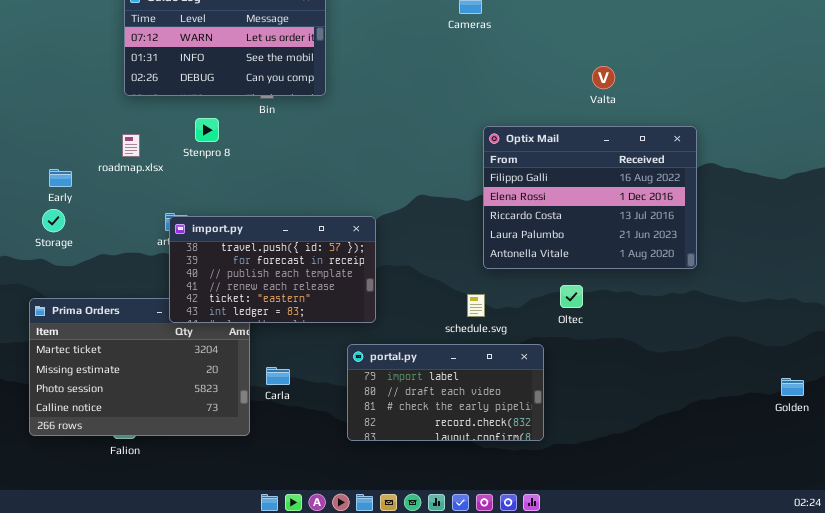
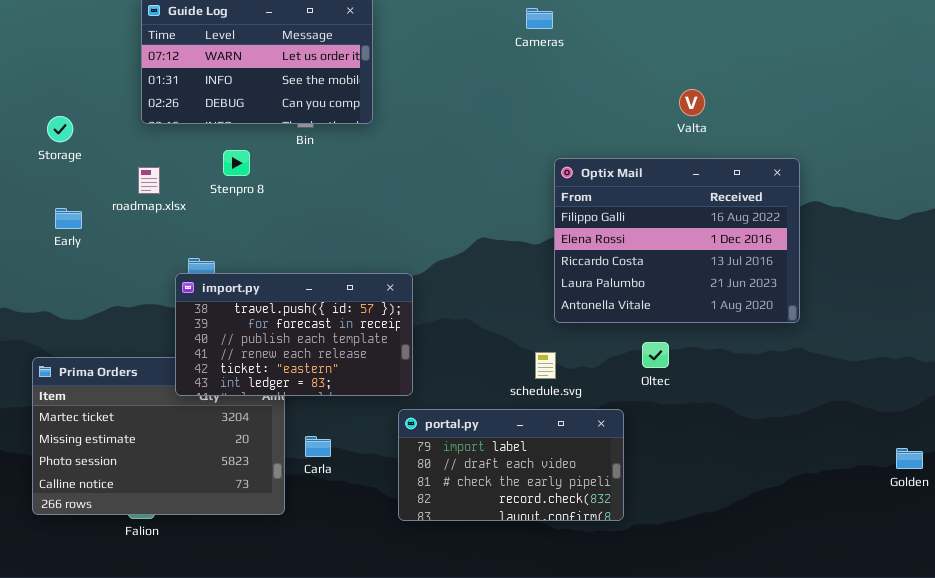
Storage: [42,209,65,232] -> [47,116,73,142], moved
import.py: [169,216,376,323] -> [175,273,413,396], moved

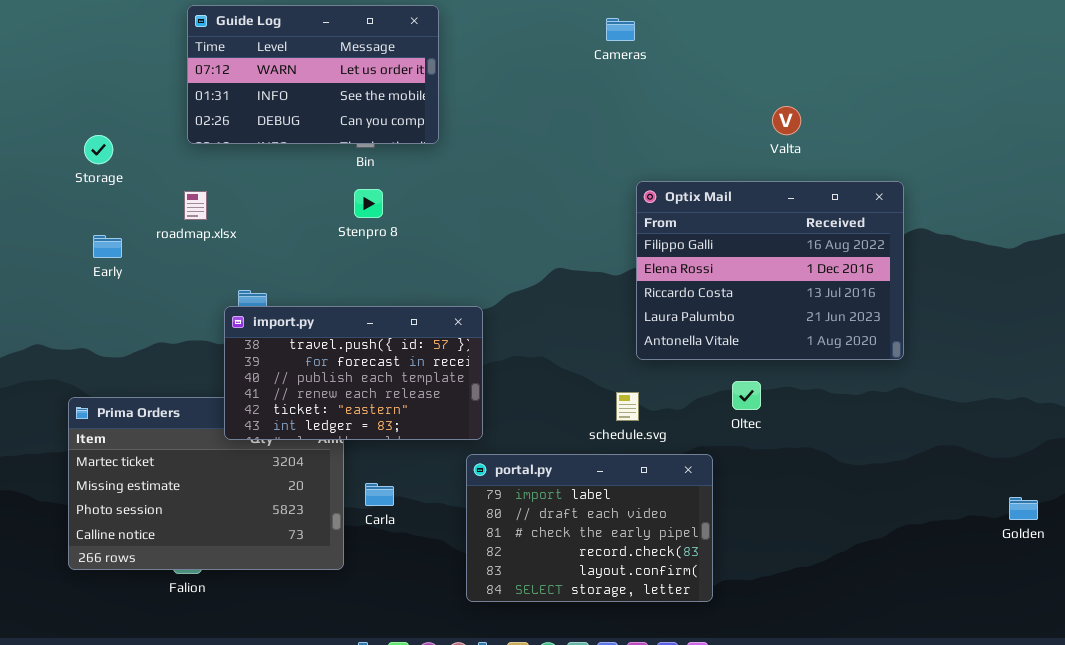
Stenpro 8: [223,150,250,176] -> [354,189,383,218], moved
portal.py: [398,409,624,521] -> [466,454,713,602], resized

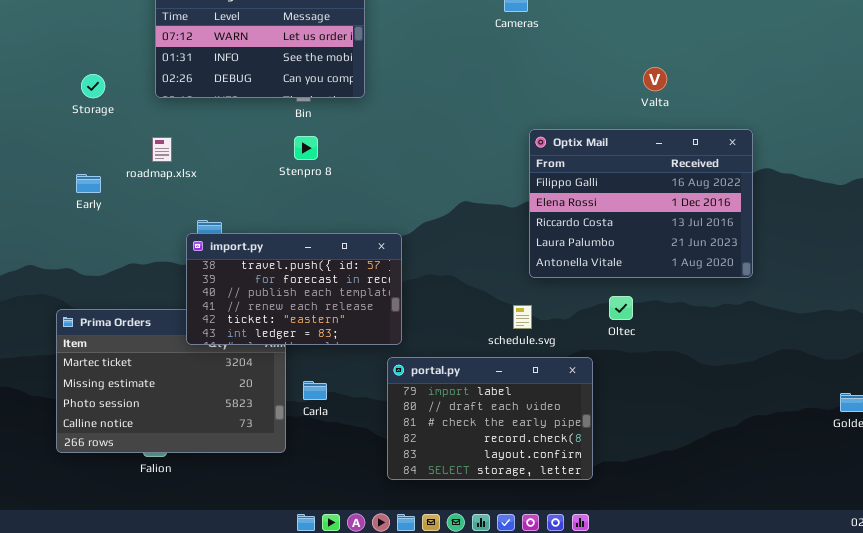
Storage: [84,135,113,164] -> [81,74,105,98], moved

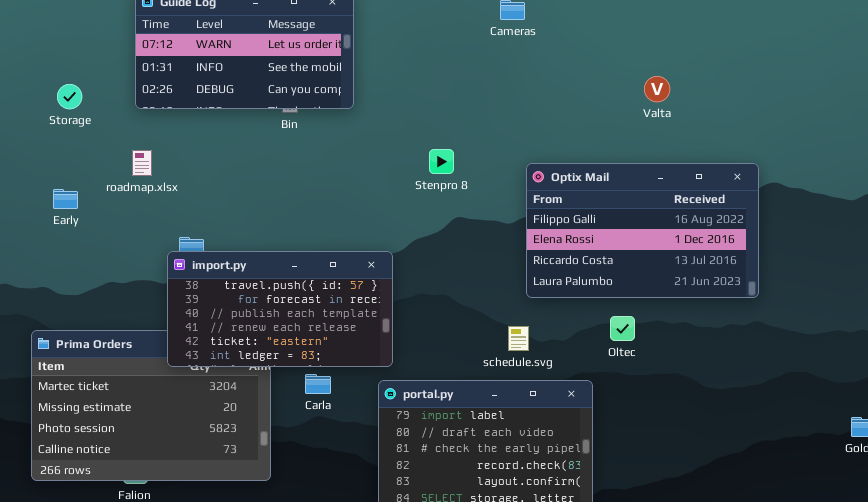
Optix Mail: [529,129,753,278] -> [526,163,759,298], resized
Stenpro 8: [294,136,318,160] -> [429,149,454,174], moved
Carla: [303,381,327,400] -> [305,374,331,394], moved

